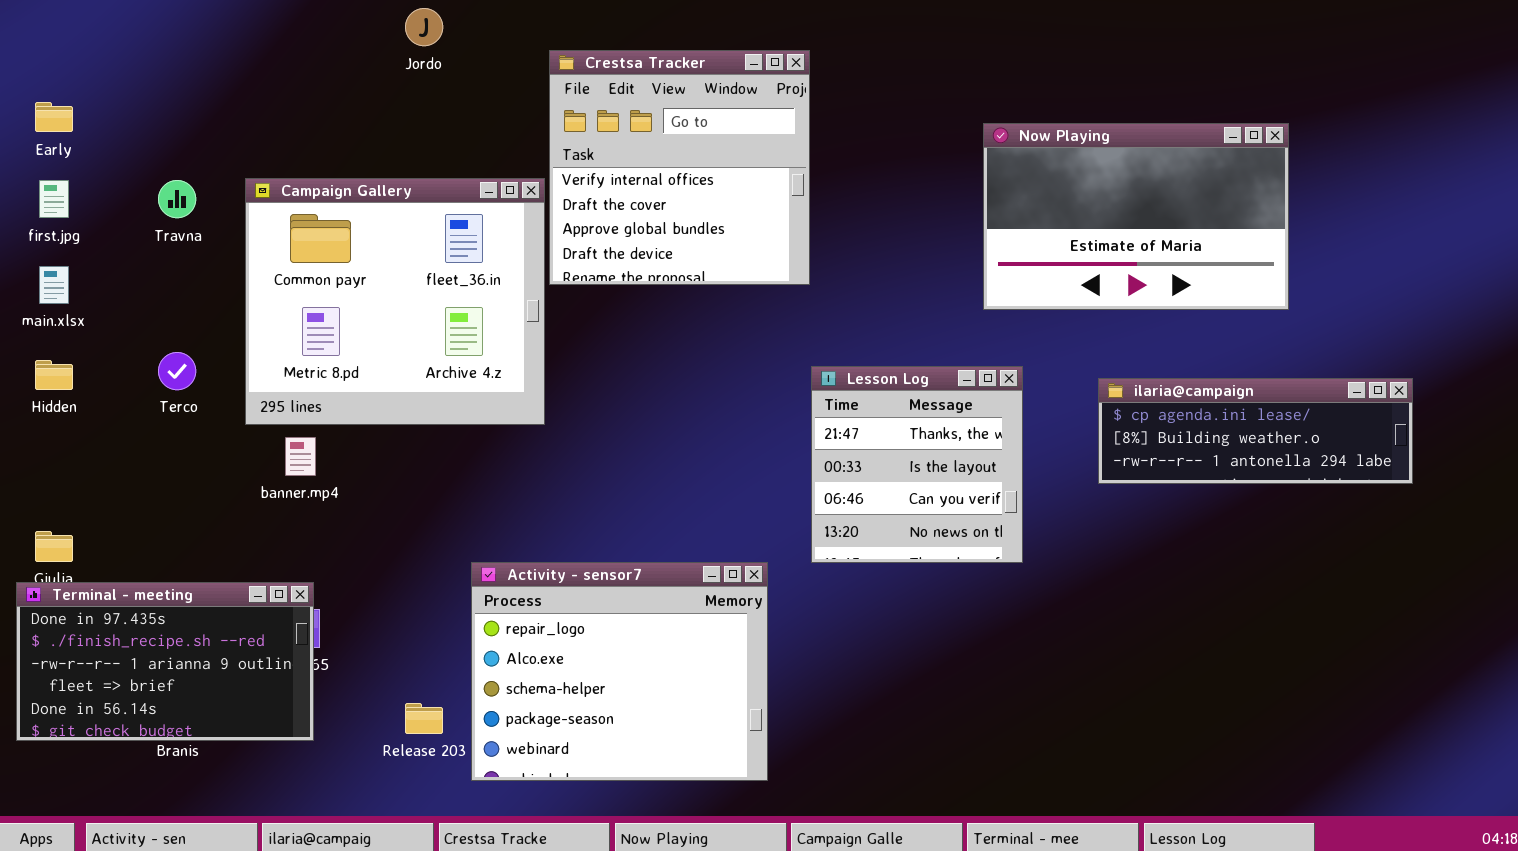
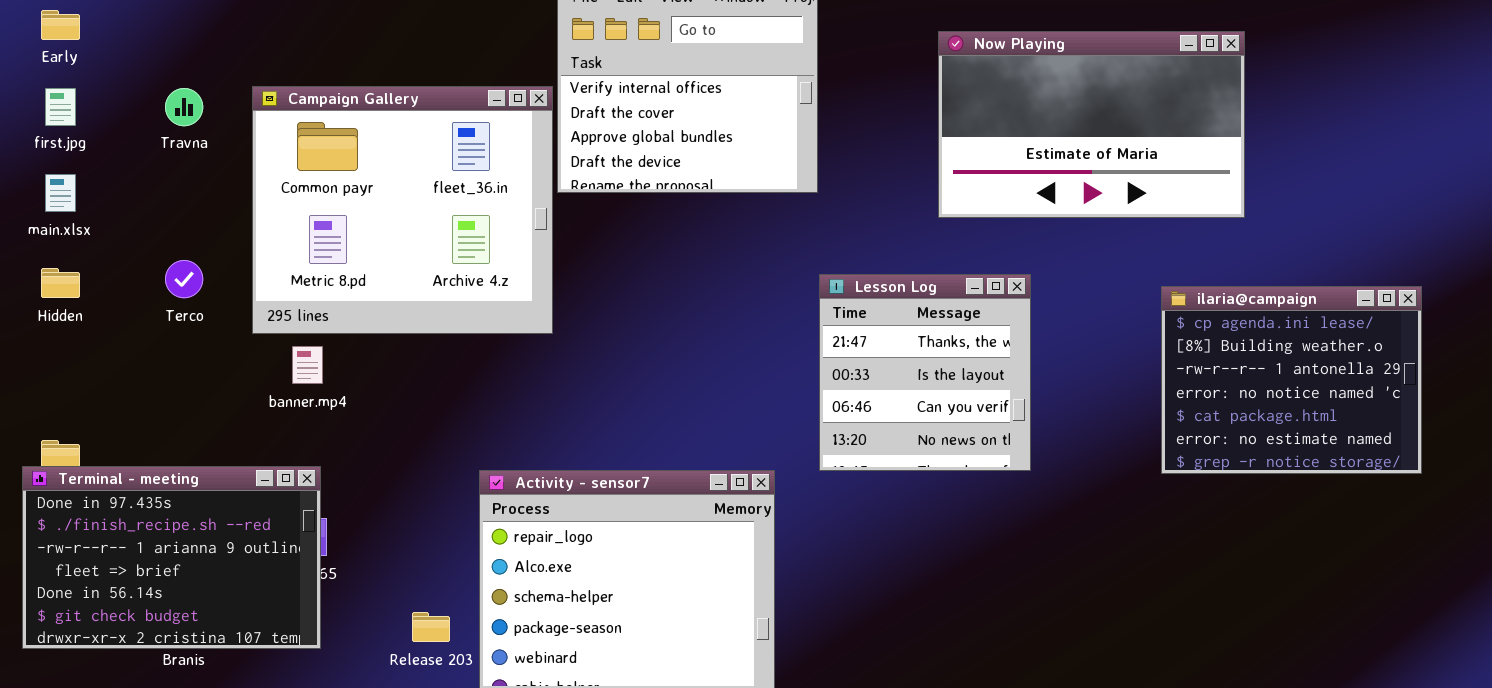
Now Playing: [983,123,1289,310] -> [938,31,1245,218], moved
ilaria@campaign: [1098,378,1413,484] -> [1161,286,1422,474], resized
Terminal - meeting: [16,582,314,741] -> [22,466,321,649], resized

